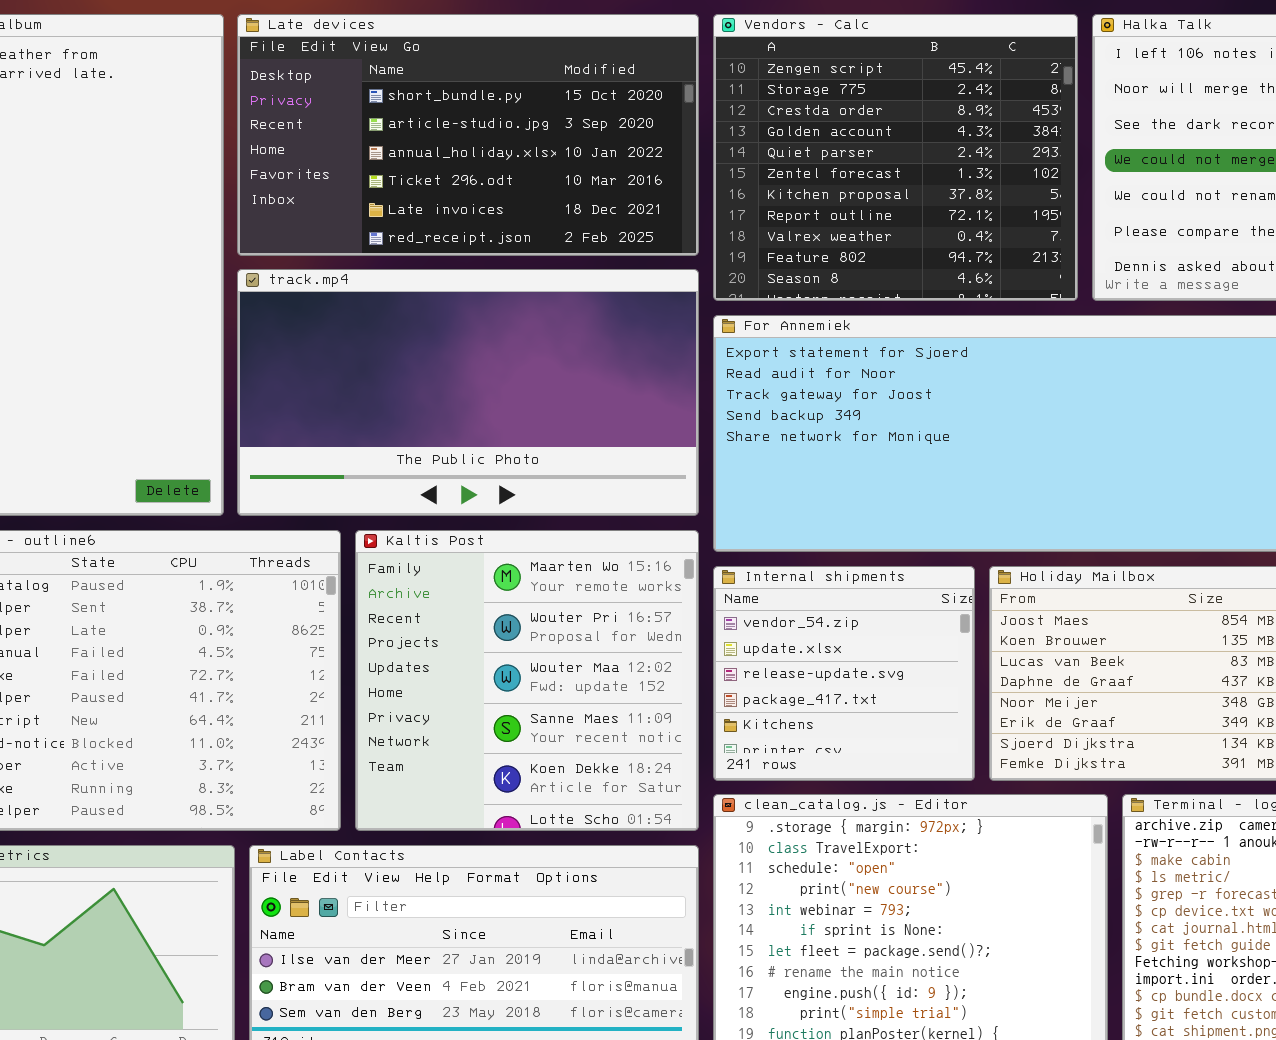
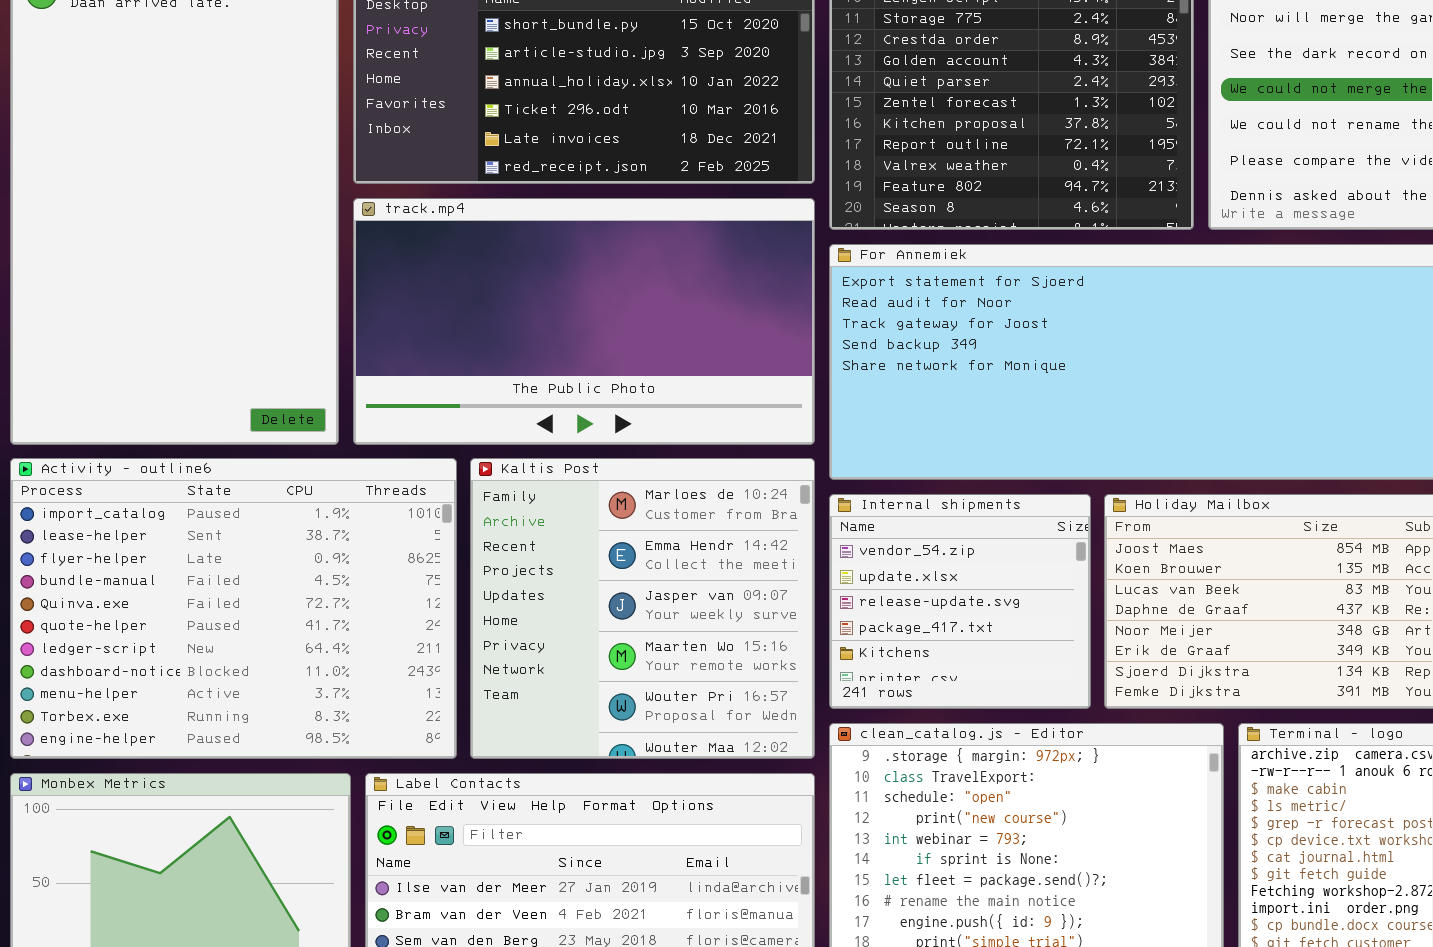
Kaltis Post: [355,530,699,831] -> [470,458,815,759], scrolled up 3 rows

